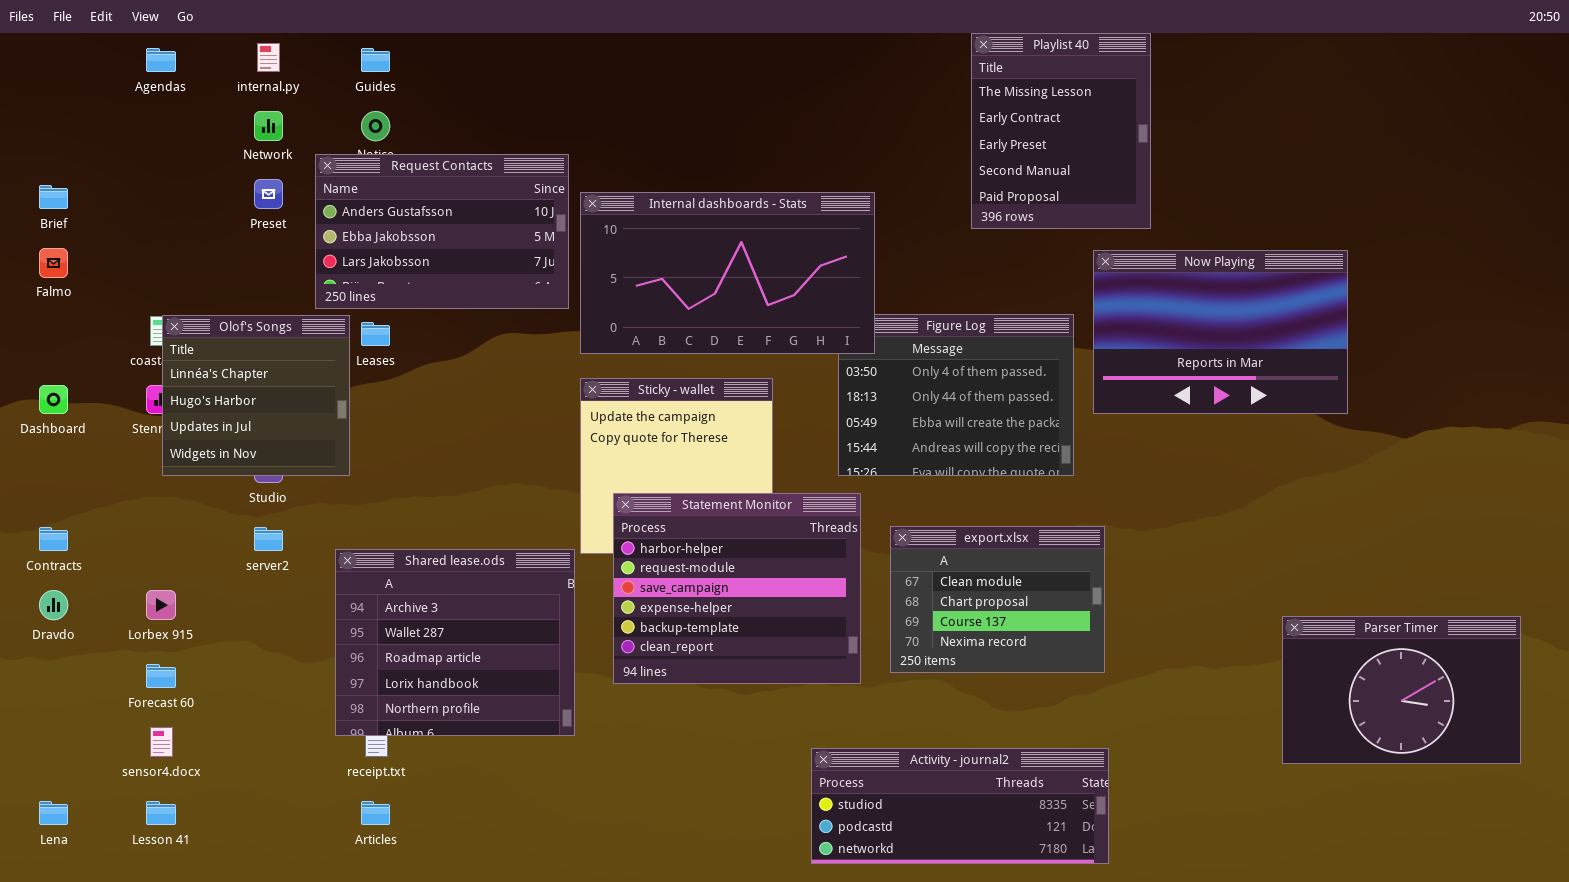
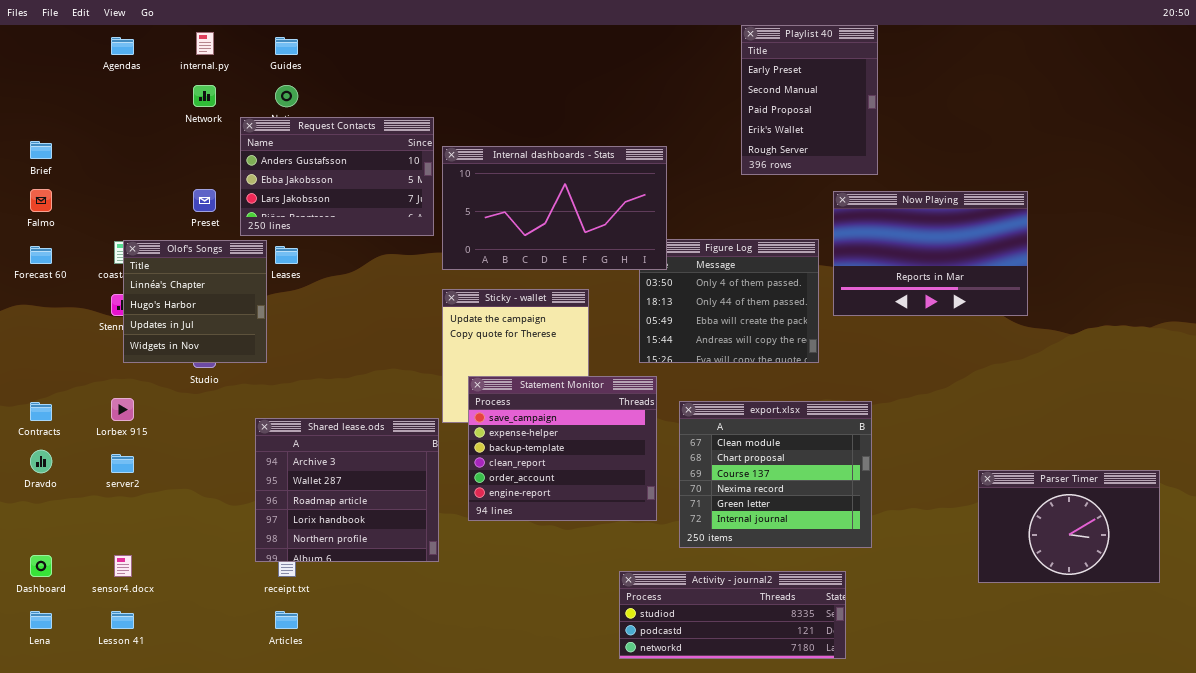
Playlist 40: [971,33,1151,229] -> [741,25,878,175], scrolled down 2 rows
Preset: [254,179,283,209] -> [193,189,216,212], moved
Dashboard: [39,385,68,414] -> [30,555,52,577], moved
Statement Monitor: [613,493,861,684] -> [468,376,657,521], scrolled down 2 rows
export.xlsx: [890,526,1105,673] -> [679,401,872,548], resized
server2: [254,527,283,551] -> [111,454,134,473], moved
Lorbex 915: [146,590,176,620] -> [111,398,134,421], moved
Forecast 60: [146,664,176,688] -> [30,246,52,264], moved

